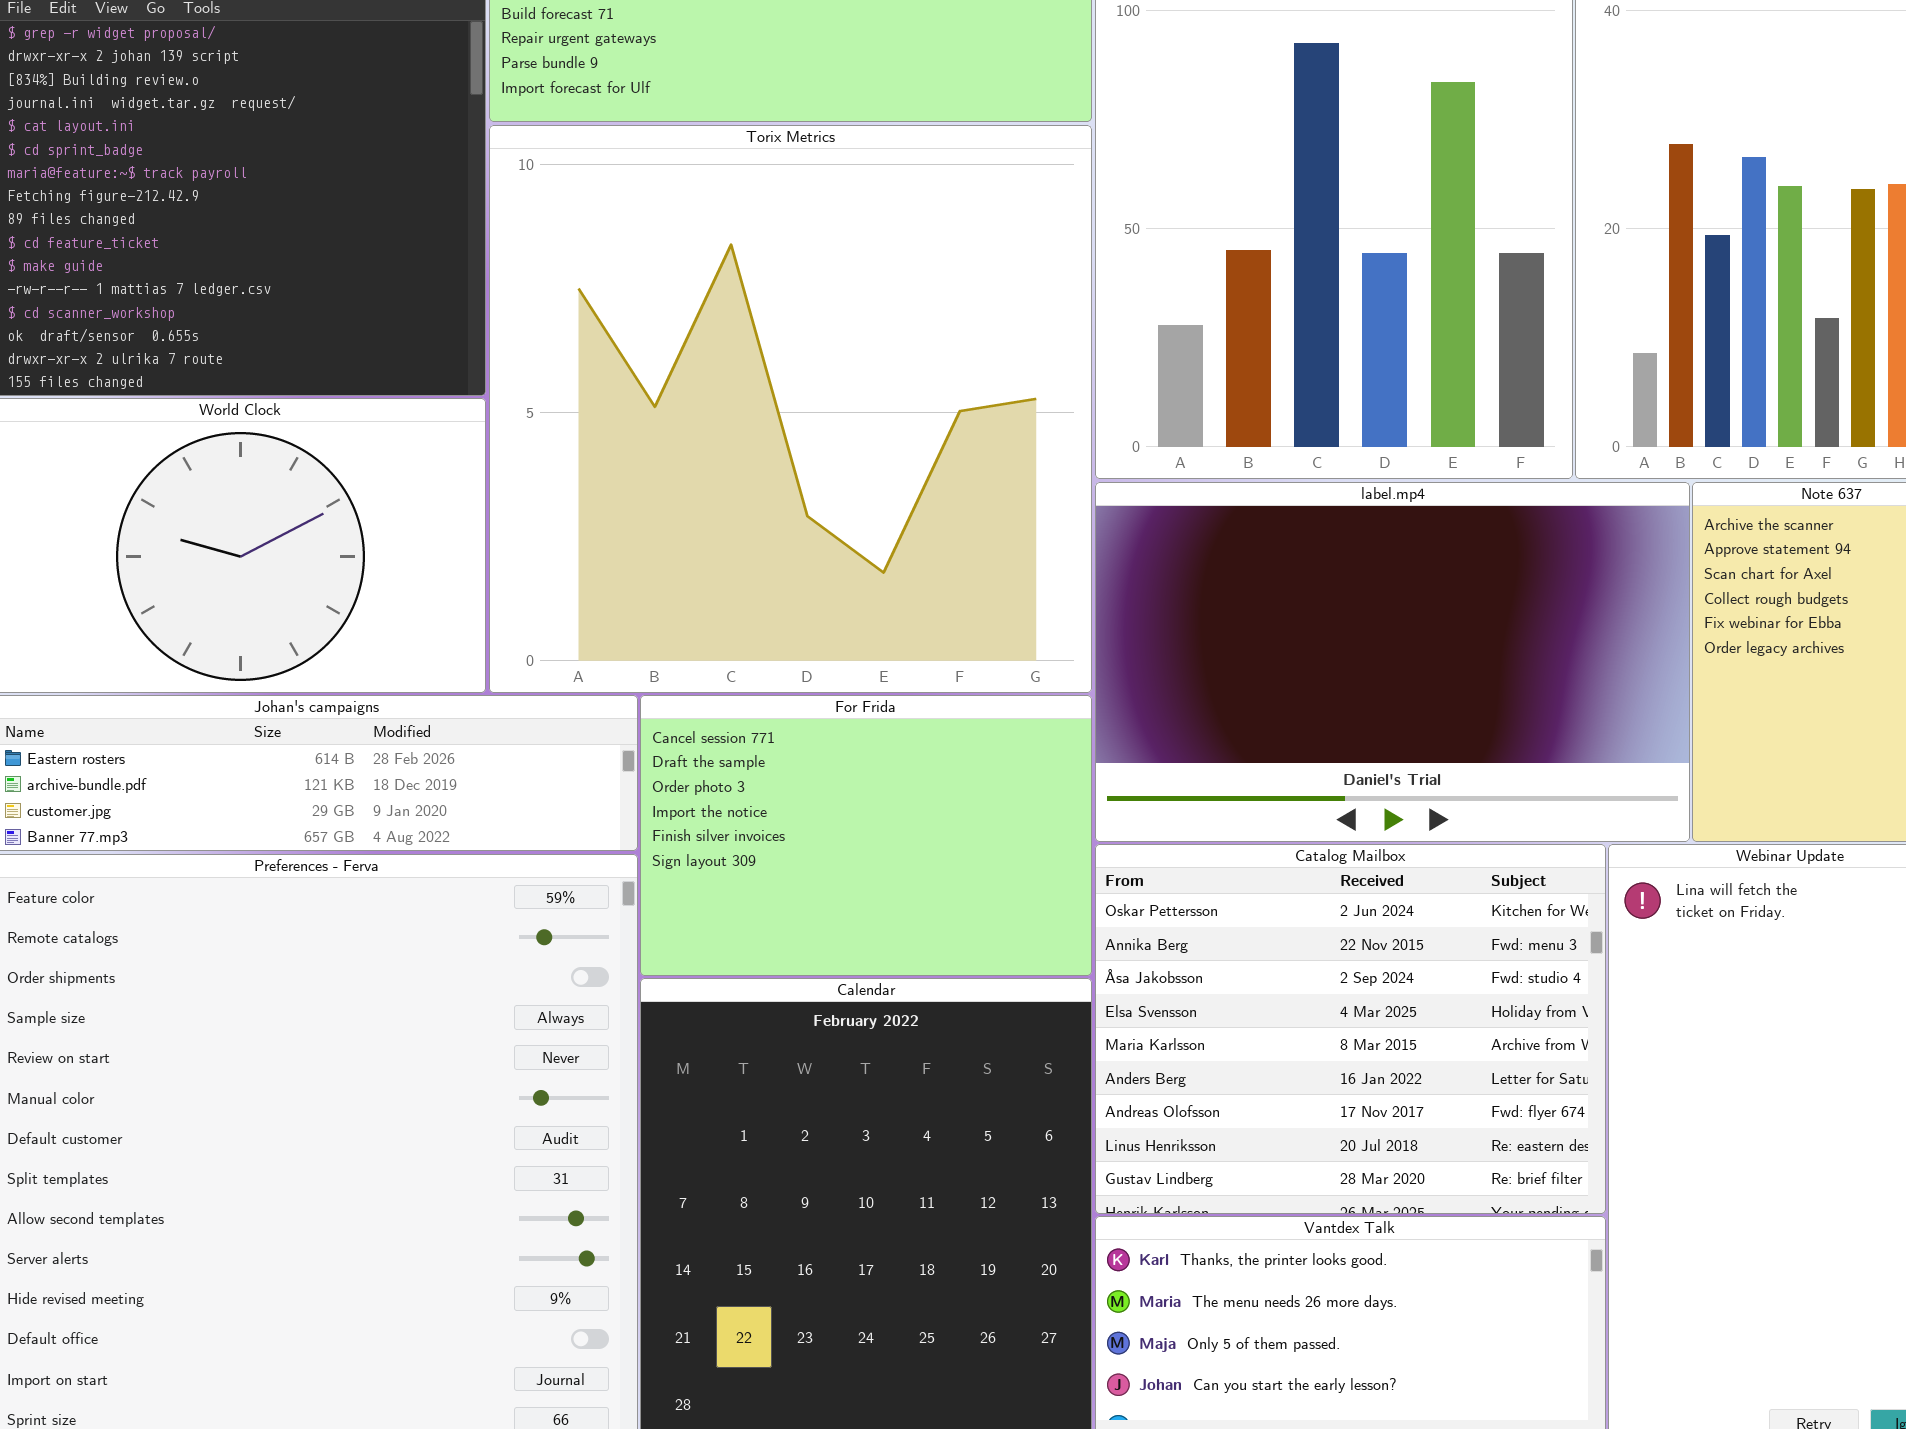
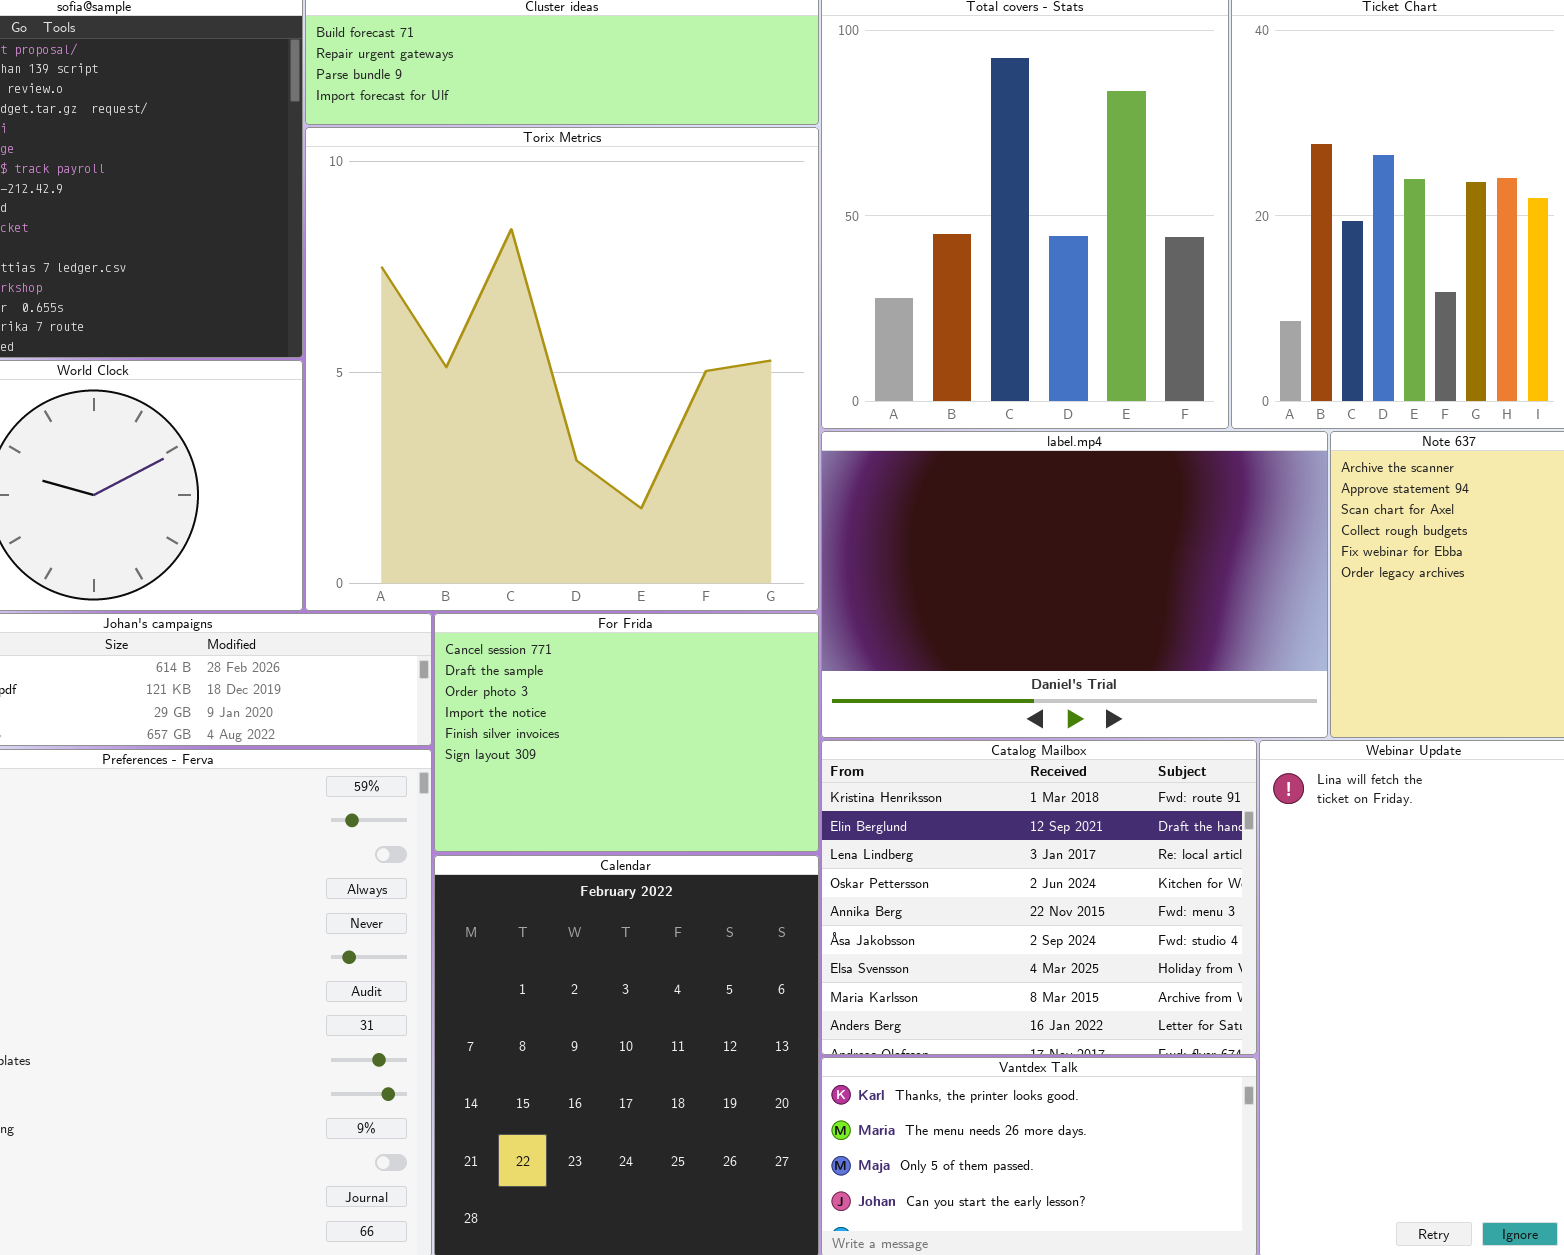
Catalog Mailbox: [1095,844,1606,1214] -> [821,740,1257,1055], scrolled up 3 rows

